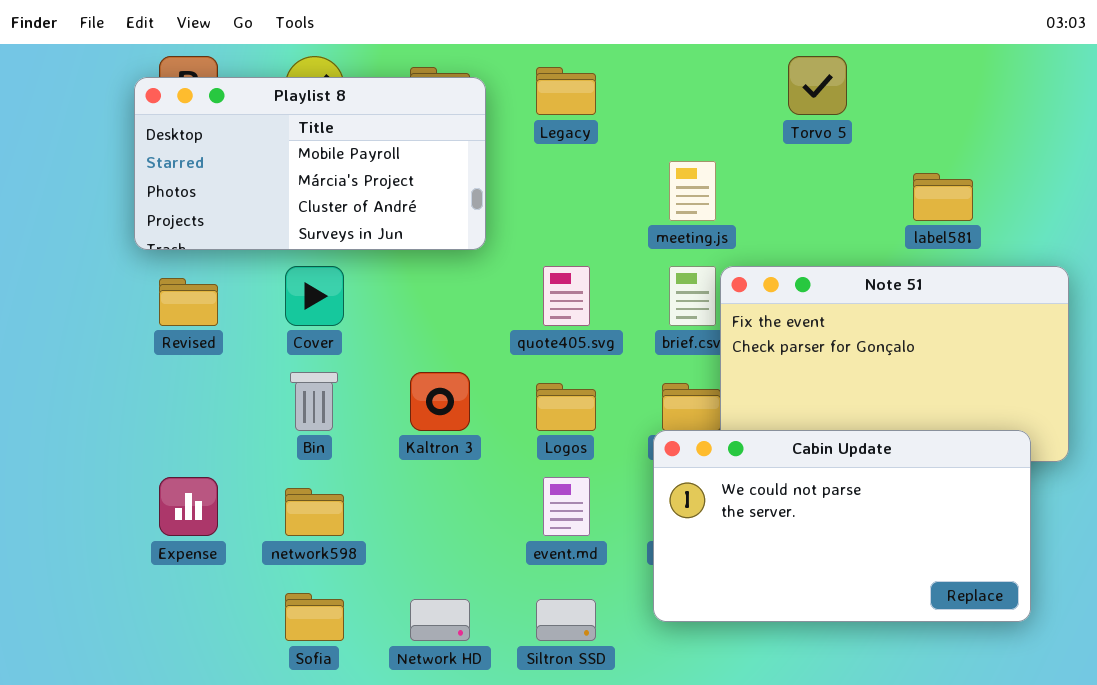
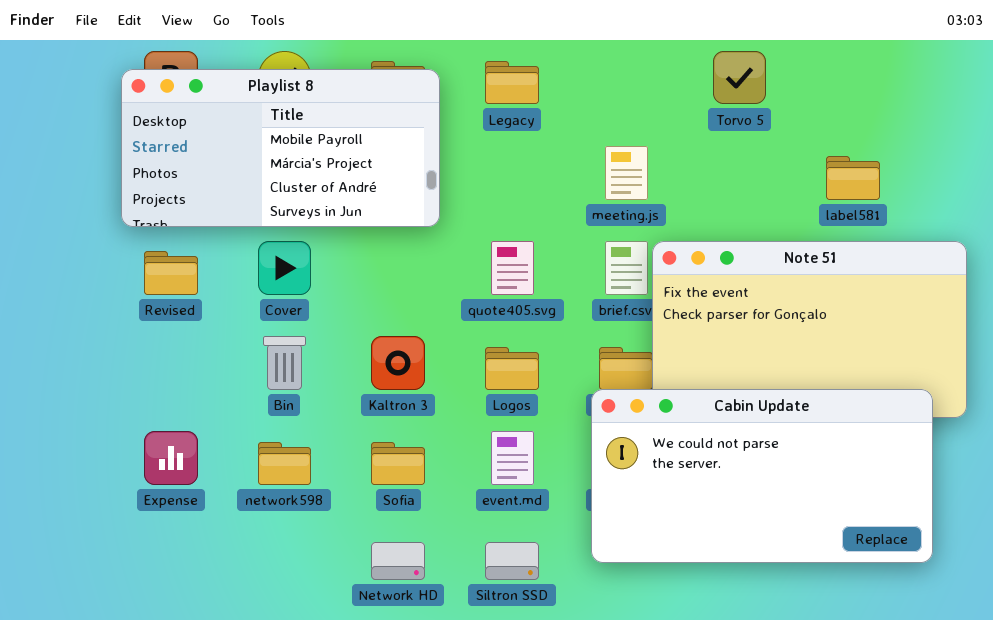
Sofia: [285,593,344,641] -> [371,442,425,485], moved

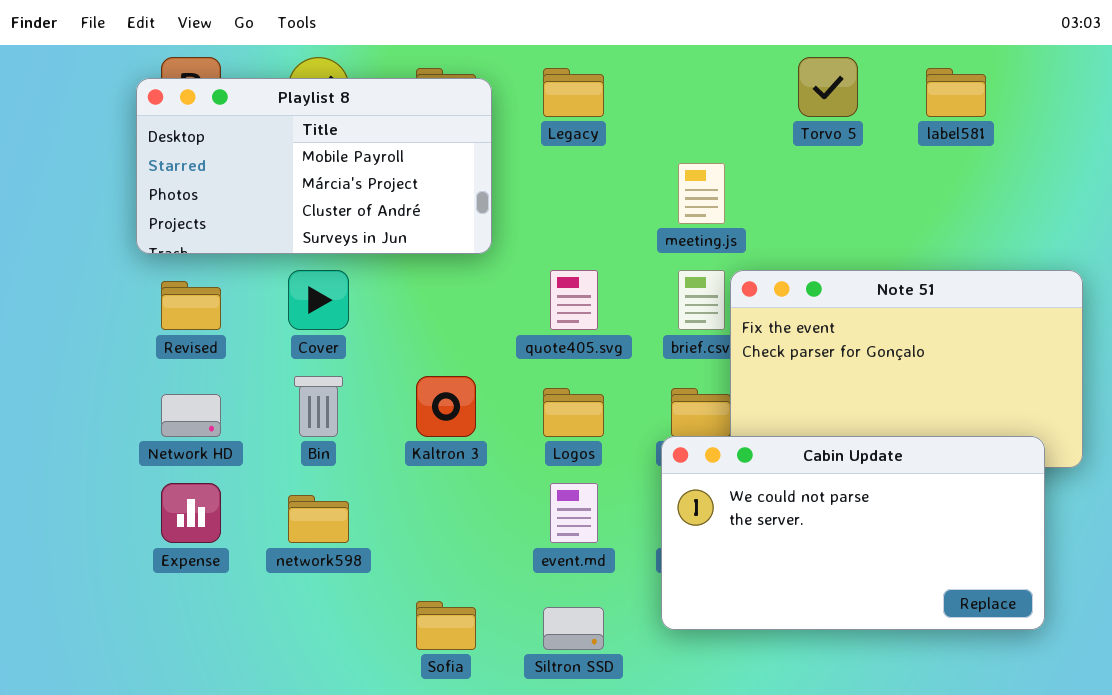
label581: [826,156,880,200] -> [926,68,986,117], moved
Sofia: [371,442,425,485] -> [416,601,476,650], moved
Network HD: [371,542,425,580] -> [161,394,221,437], moved

